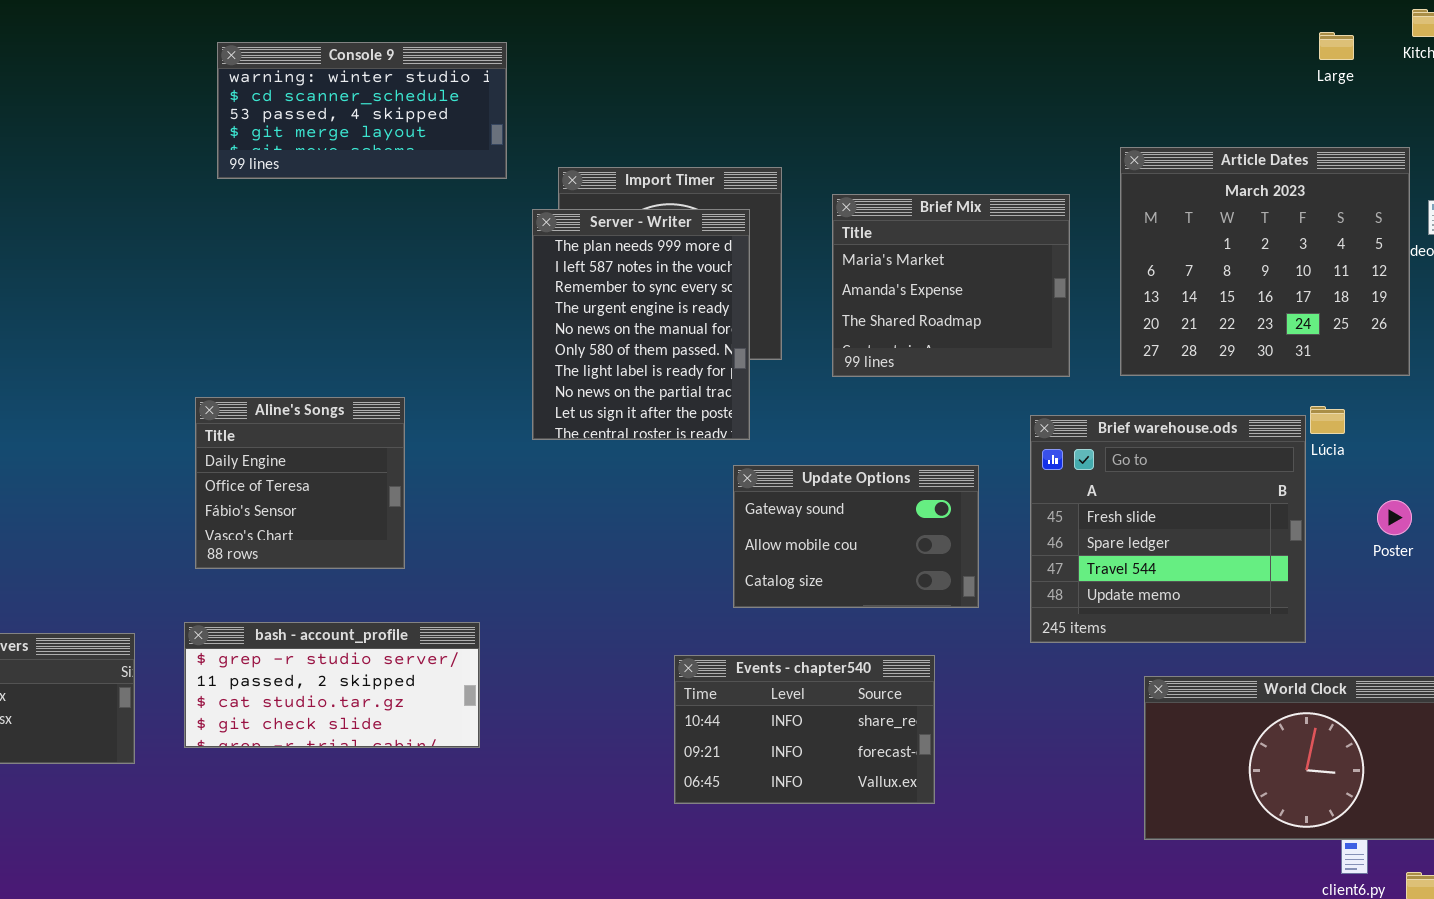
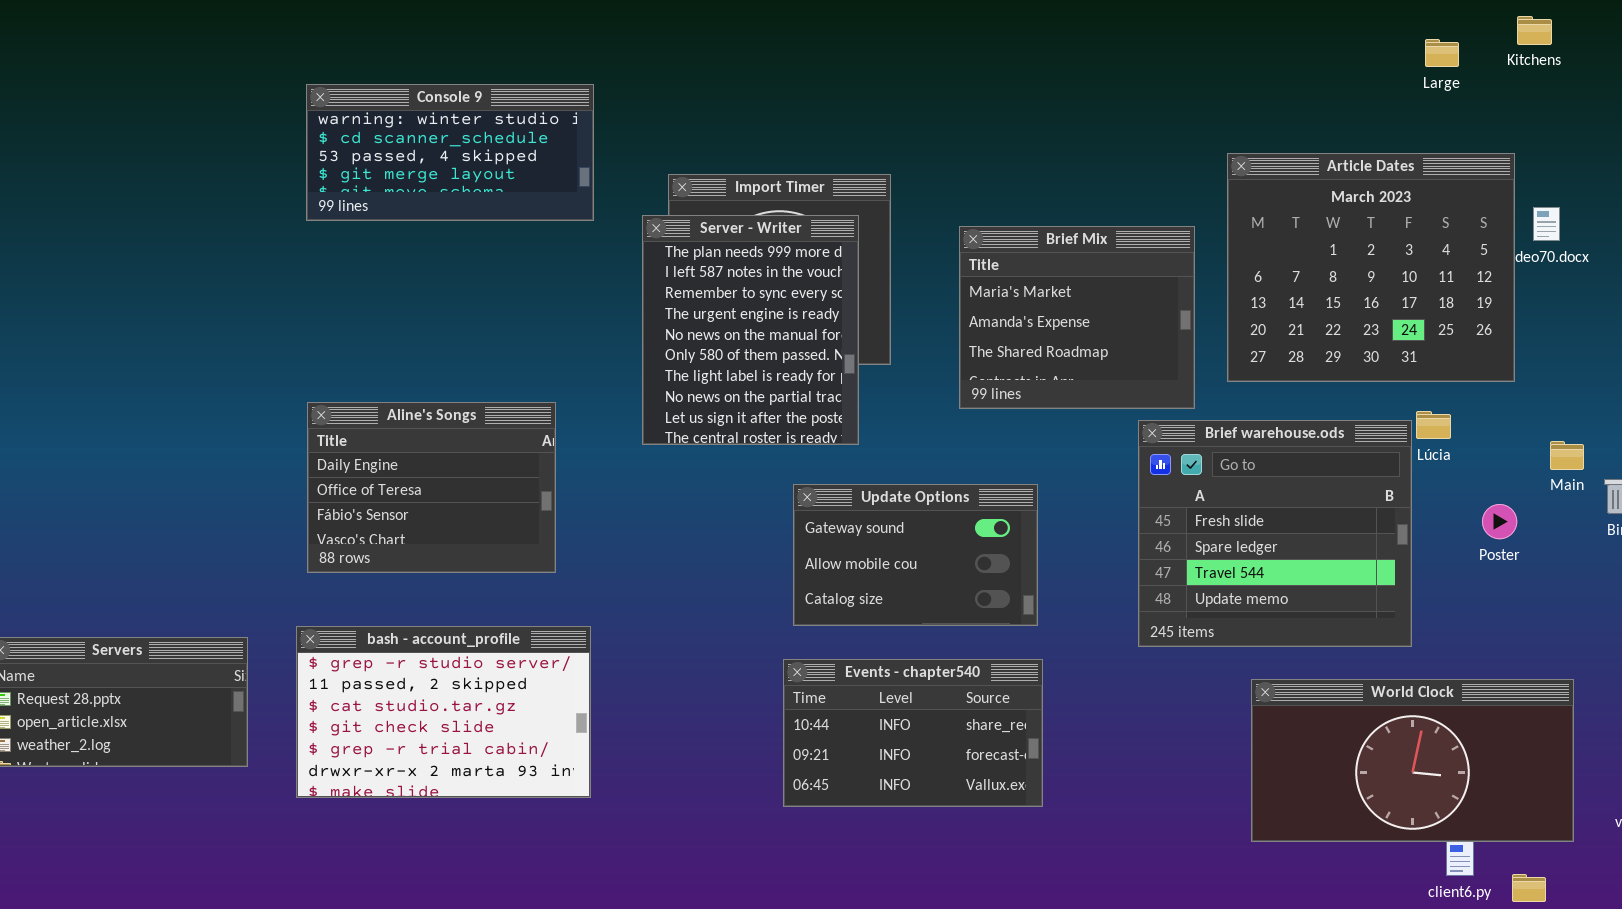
Console 9: [217,42,507,179] -> [306,84,594,221], moved
Brief Mix: [832,194,1070,377] -> [959,226,1195,409], moved
Aline's Songs: [195,397,405,569] -> [307,402,556,573], resized
Update Options: [733,465,979,608] -> [793,484,1038,626], moved
bash - account_profile: [184,622,480,748] -> [296,626,591,798], resized

